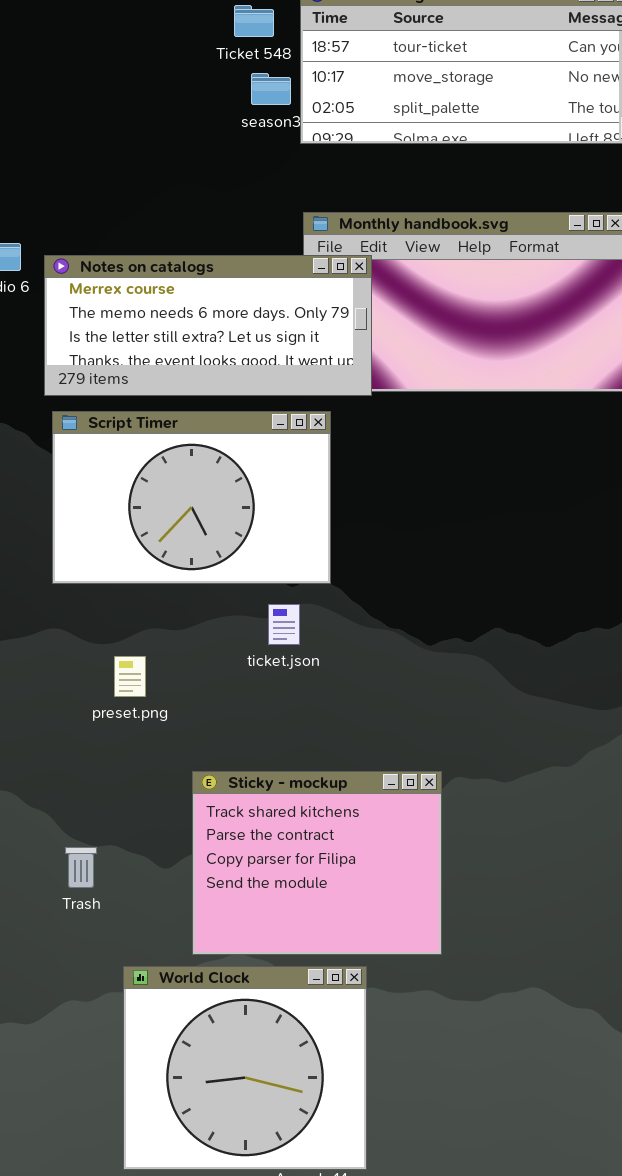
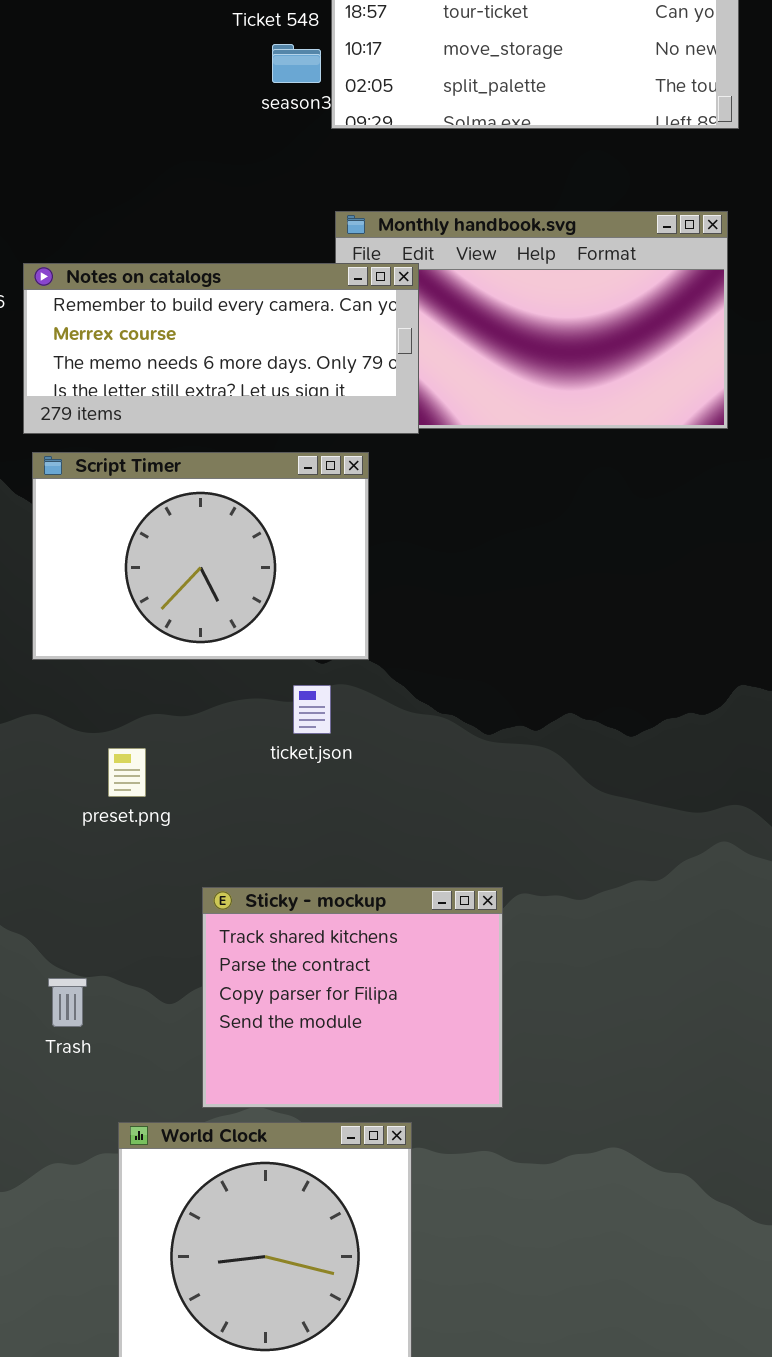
Notes on catalogs: [44,255,372,396] -> [23,263,419,434], scrolled up 1 row

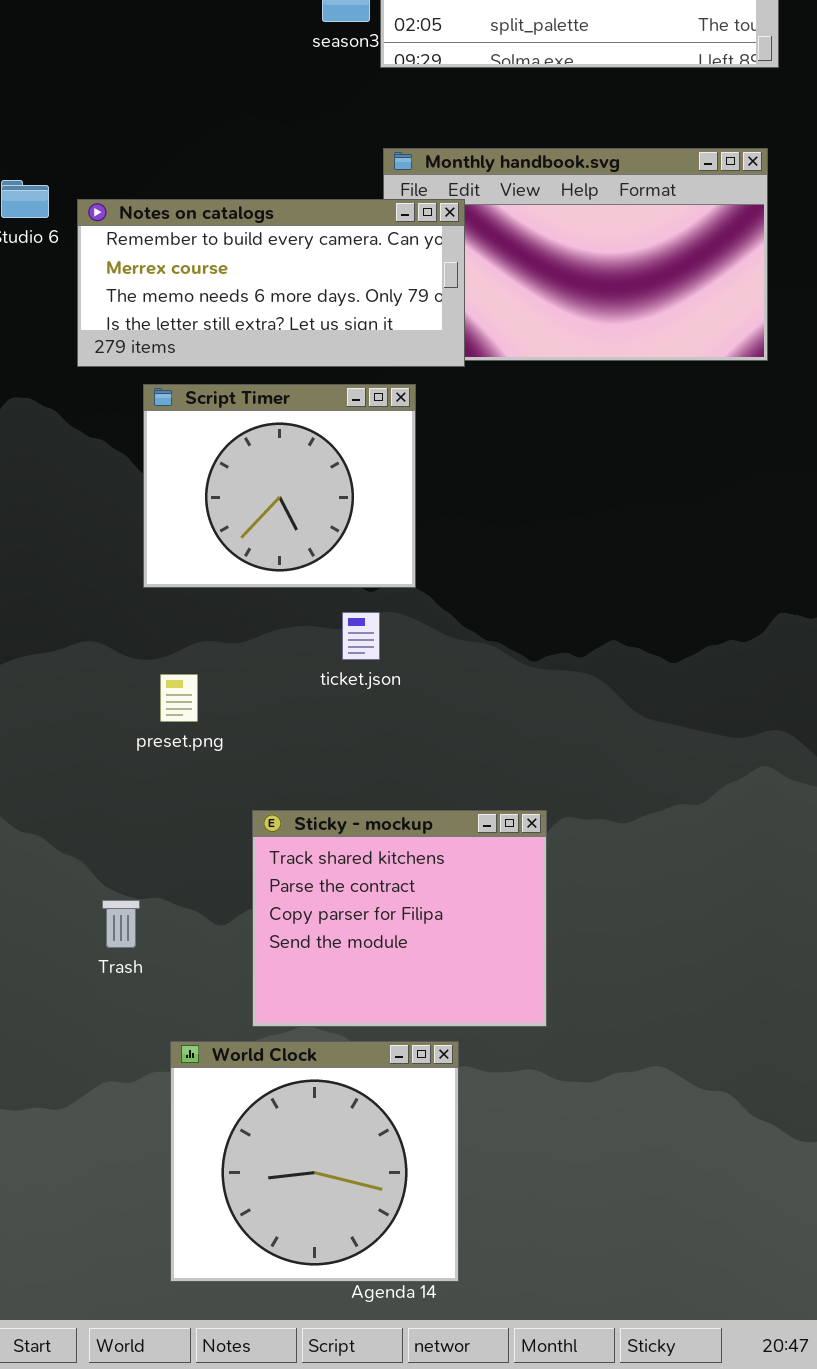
Script Timer: [32,452,369,660] -> [143,384,416,588], resized

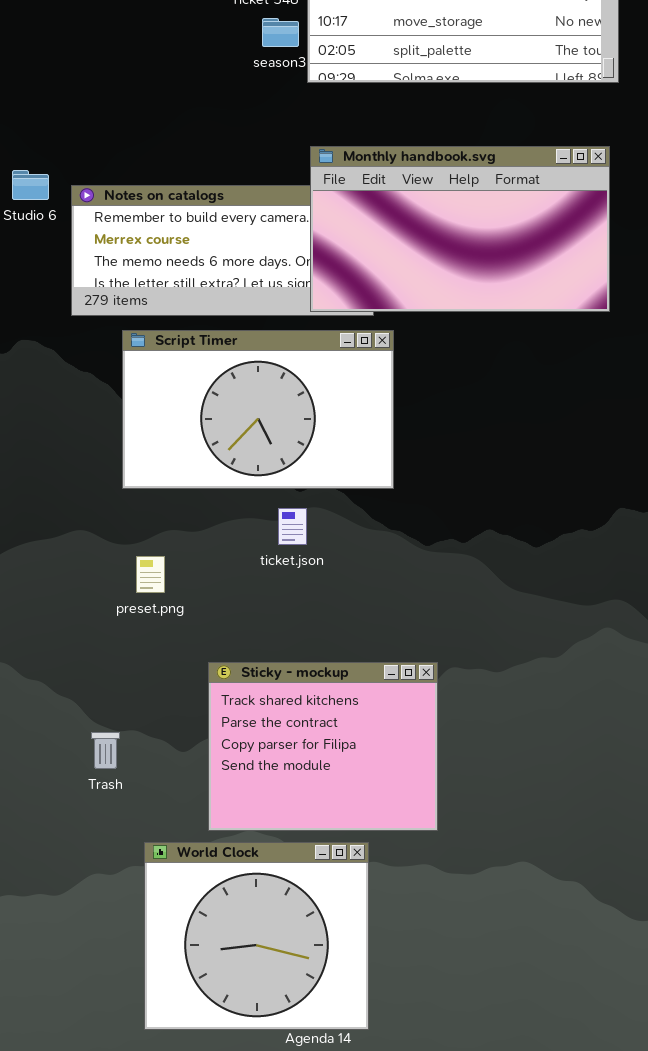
Monthly handbook.svg: [383,148,768,361] -> [310,146,610,312], raised
Script Timer: [143,384,416,588] -> [122,330,394,489], resized

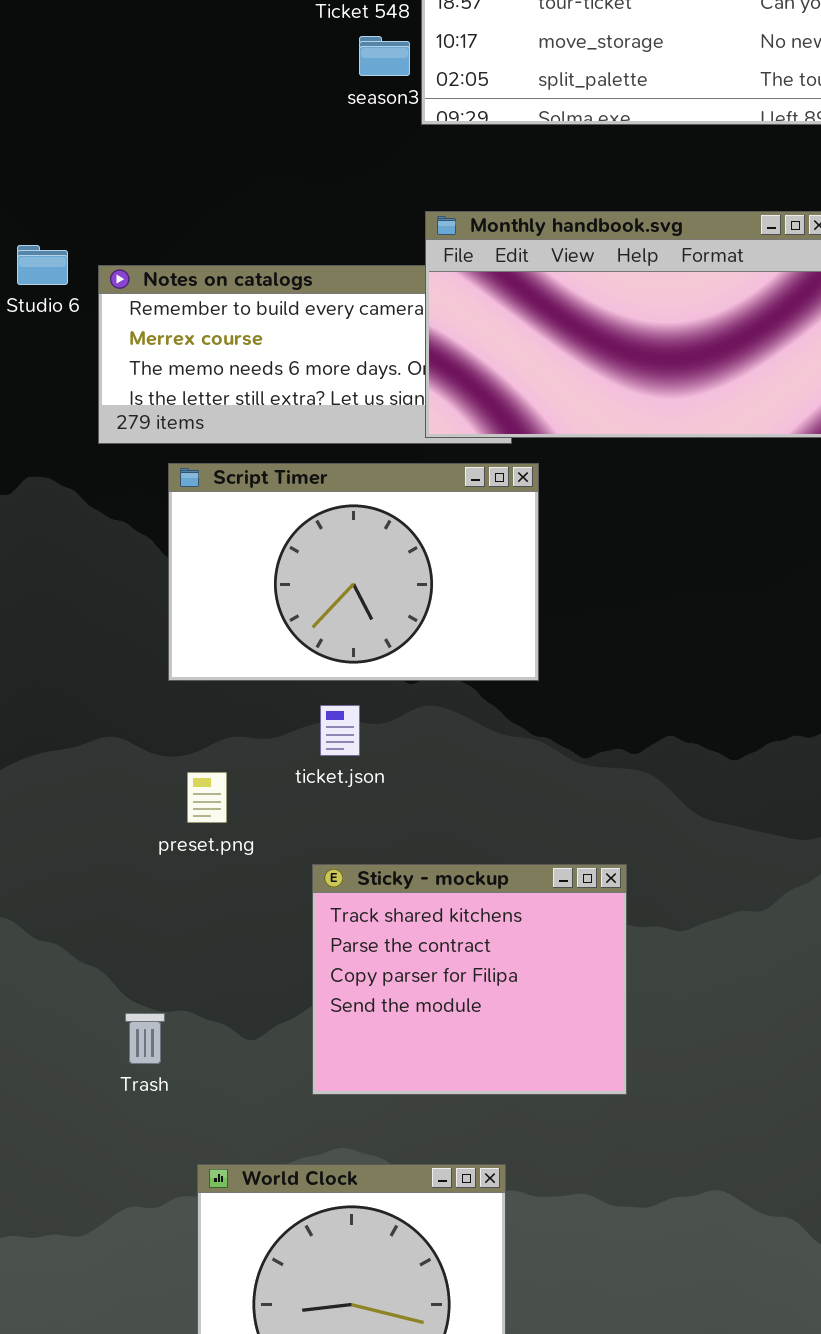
ticket.json: [278,508,307,545] -> [320,705,360,756], moved
Sticky - mockup: [208,662,438,831] -> [312,864,627,1095], moved

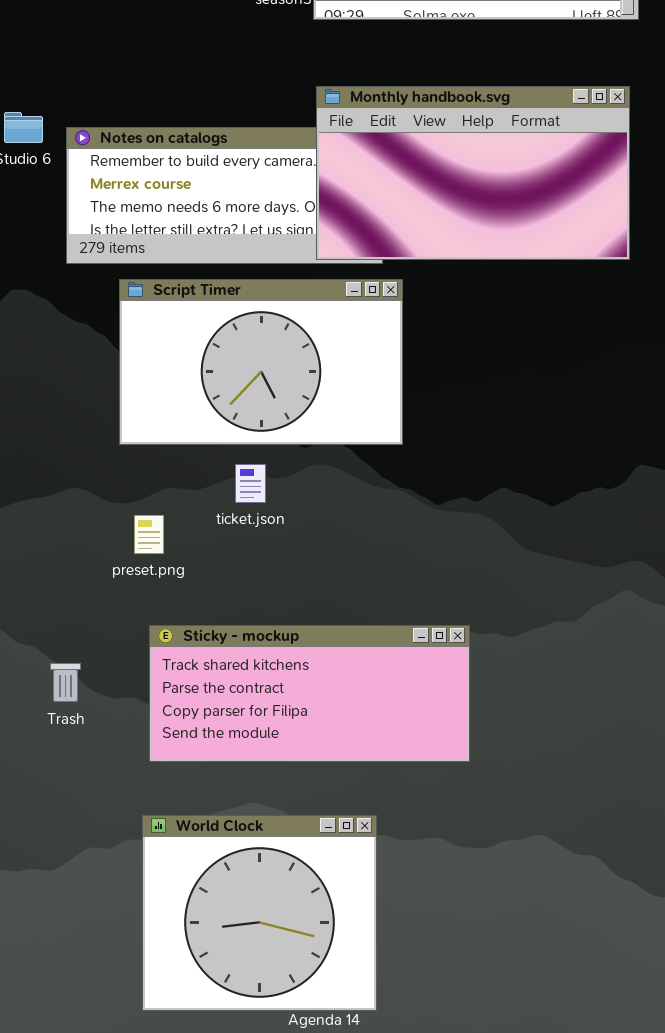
Sticky - mockup: [312,864,627,1095] -> [149,625,470,762], resized
Trash: [125,1013,165,1064] -> [50,663,81,702], moved

